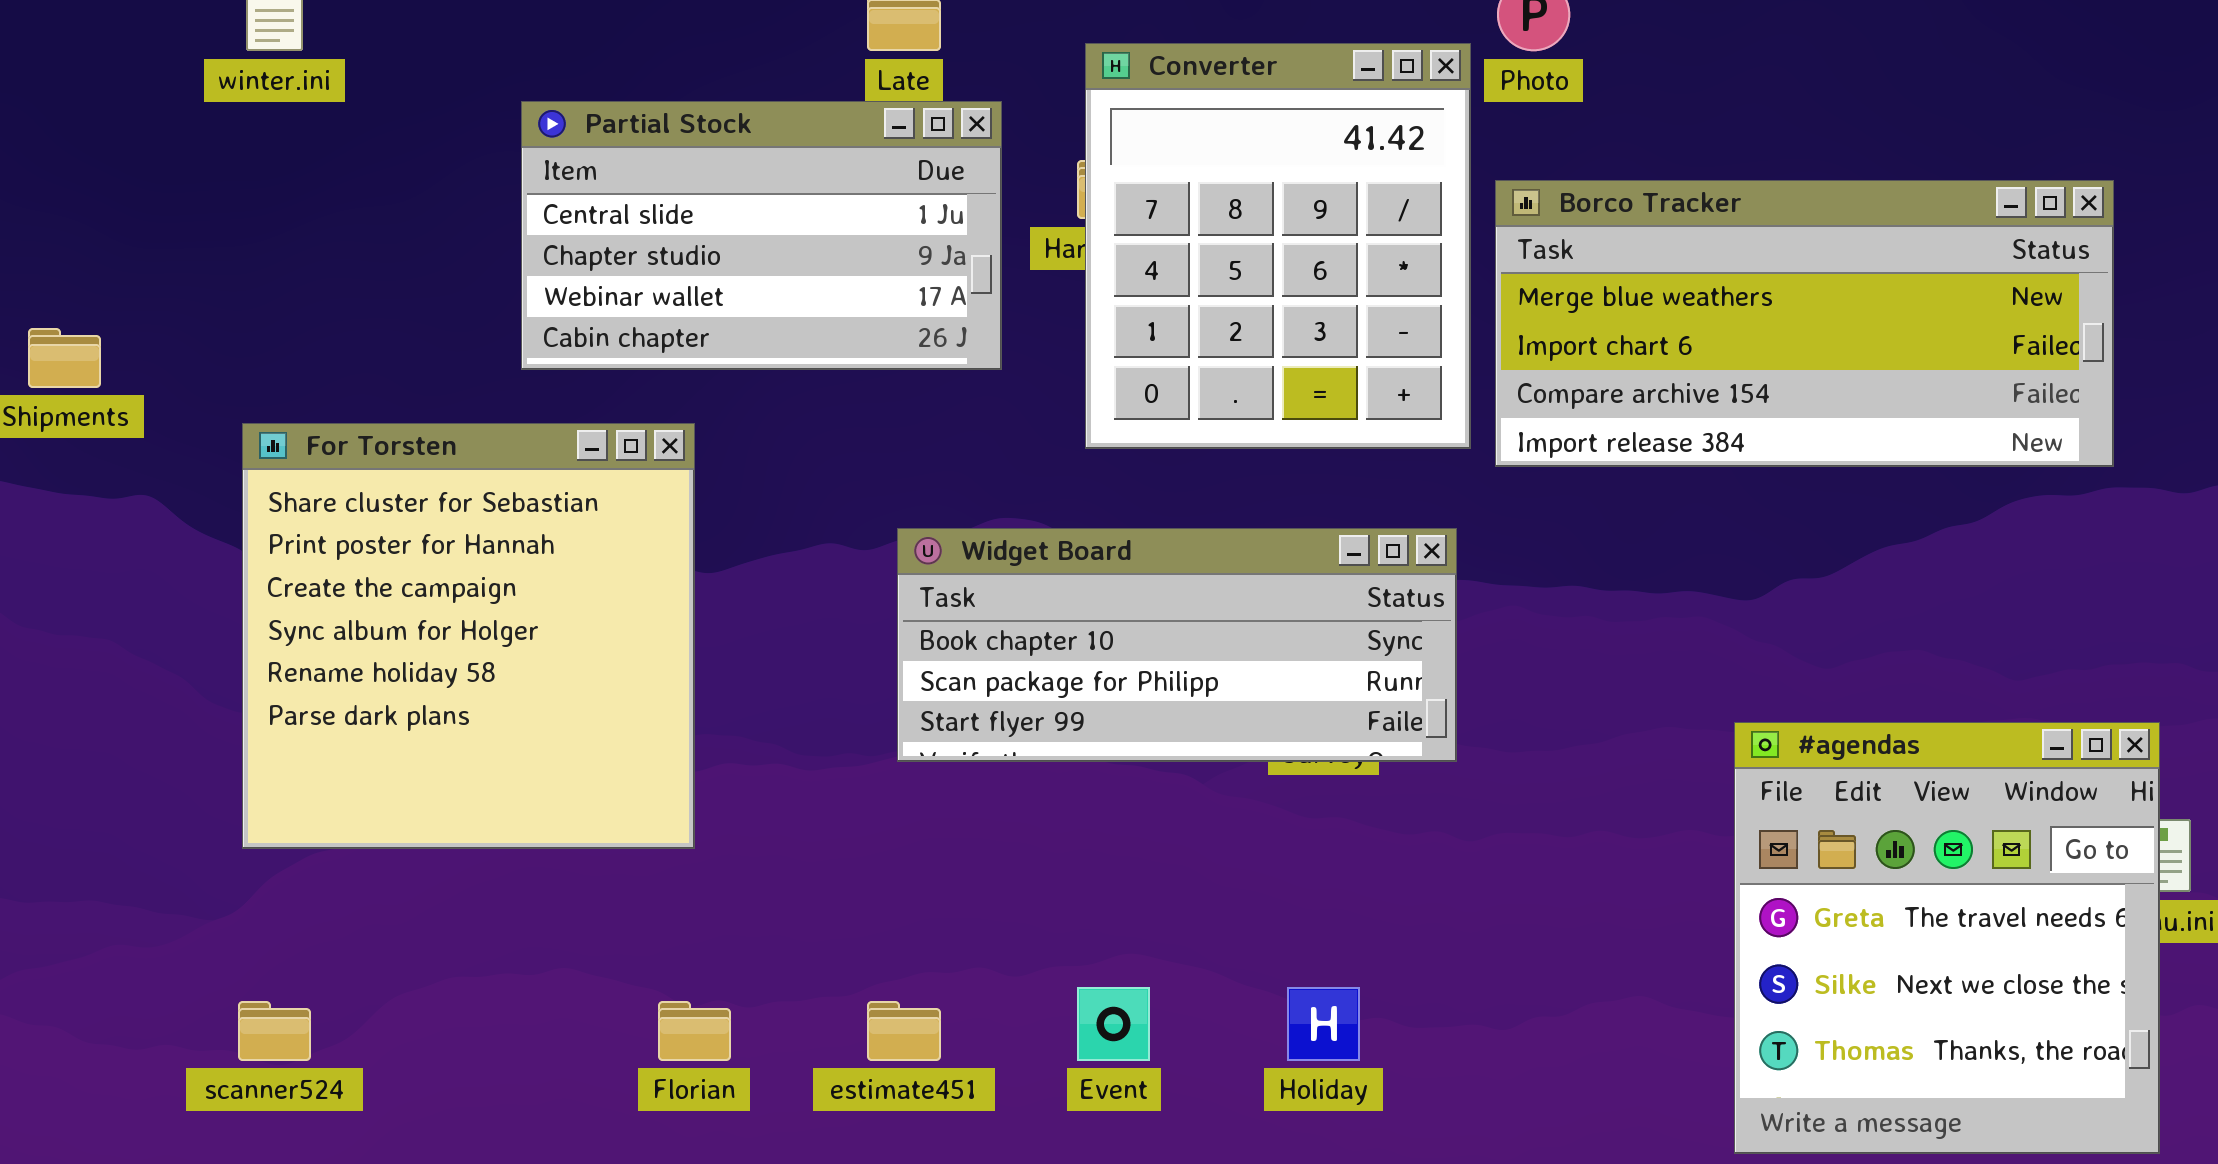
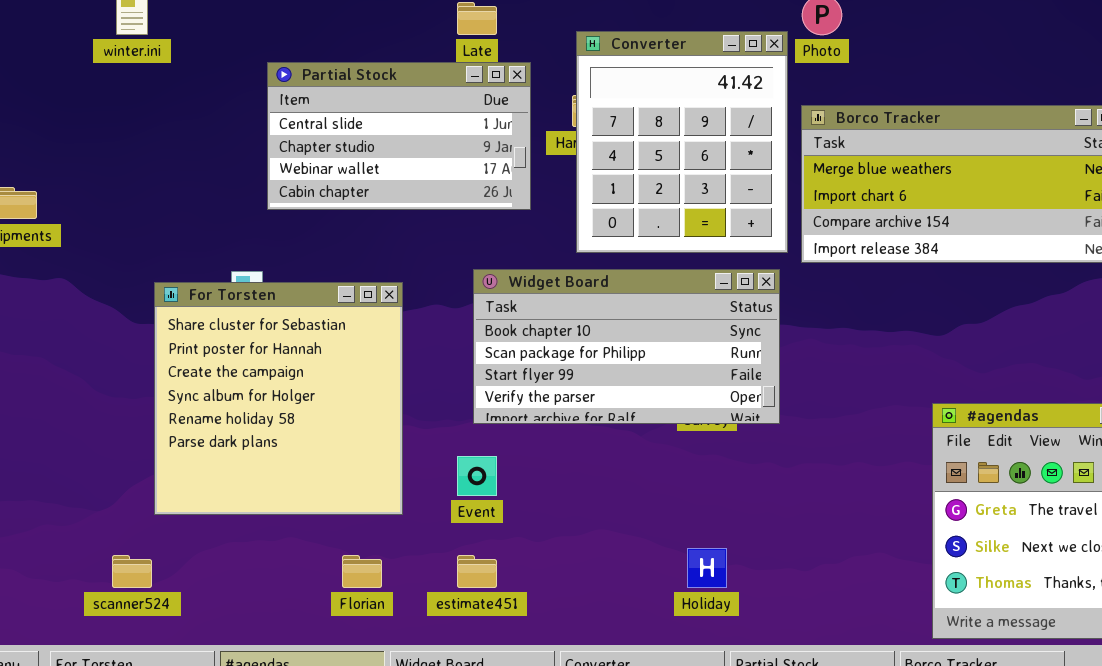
For Torsten: [242,423,695,849] -> [154,282,403,515], moved
Widget Board: [897,528,1457,762] -> [473,269,780,424], resized
Event: [1077,987,1150,1061] -> [457,456,497,496], moved

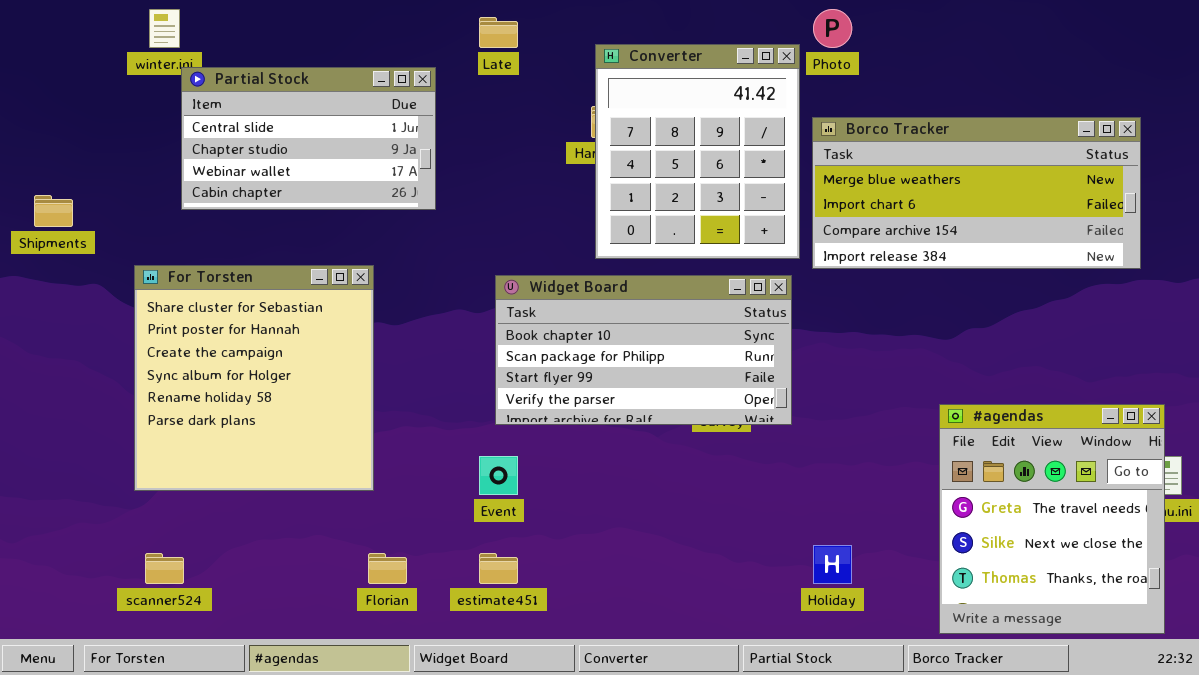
Partial Stock: [267,62,531,210] -> [181,67,436,210], moved
For Torsten: [154,282,403,515] -> [134,265,374,491], moved
Holiday: [687,548,727,588] -> [813,545,852,584], moved

